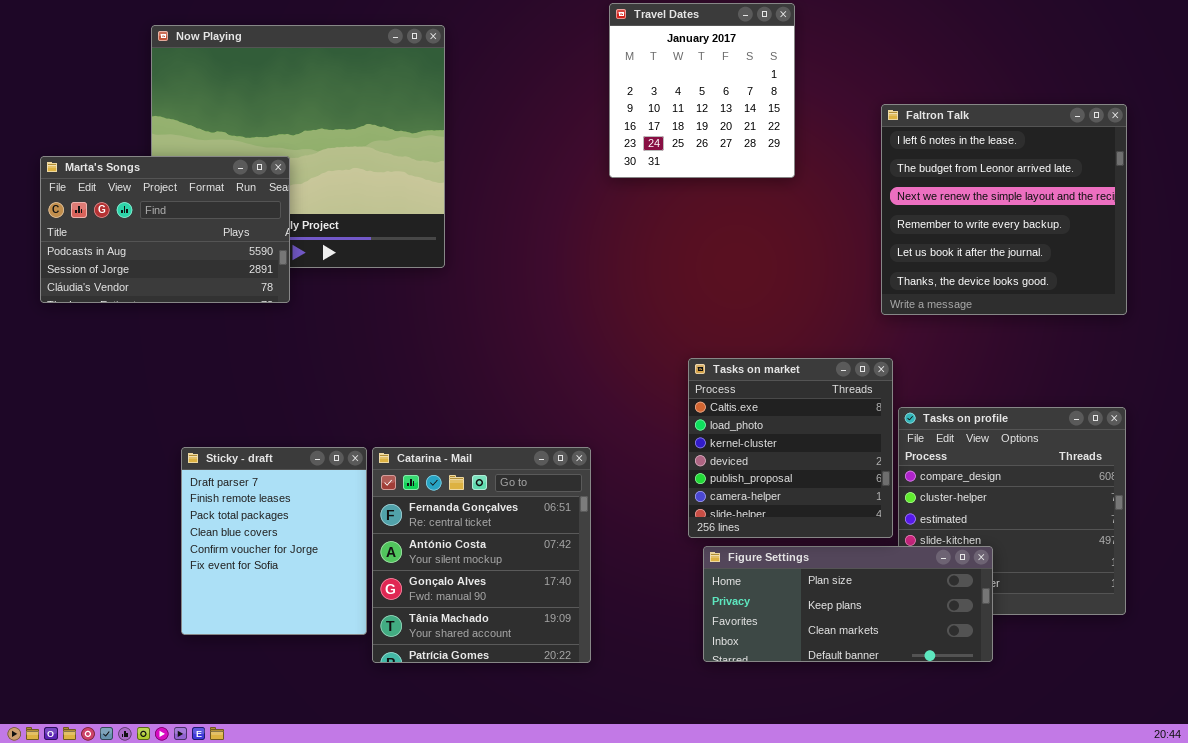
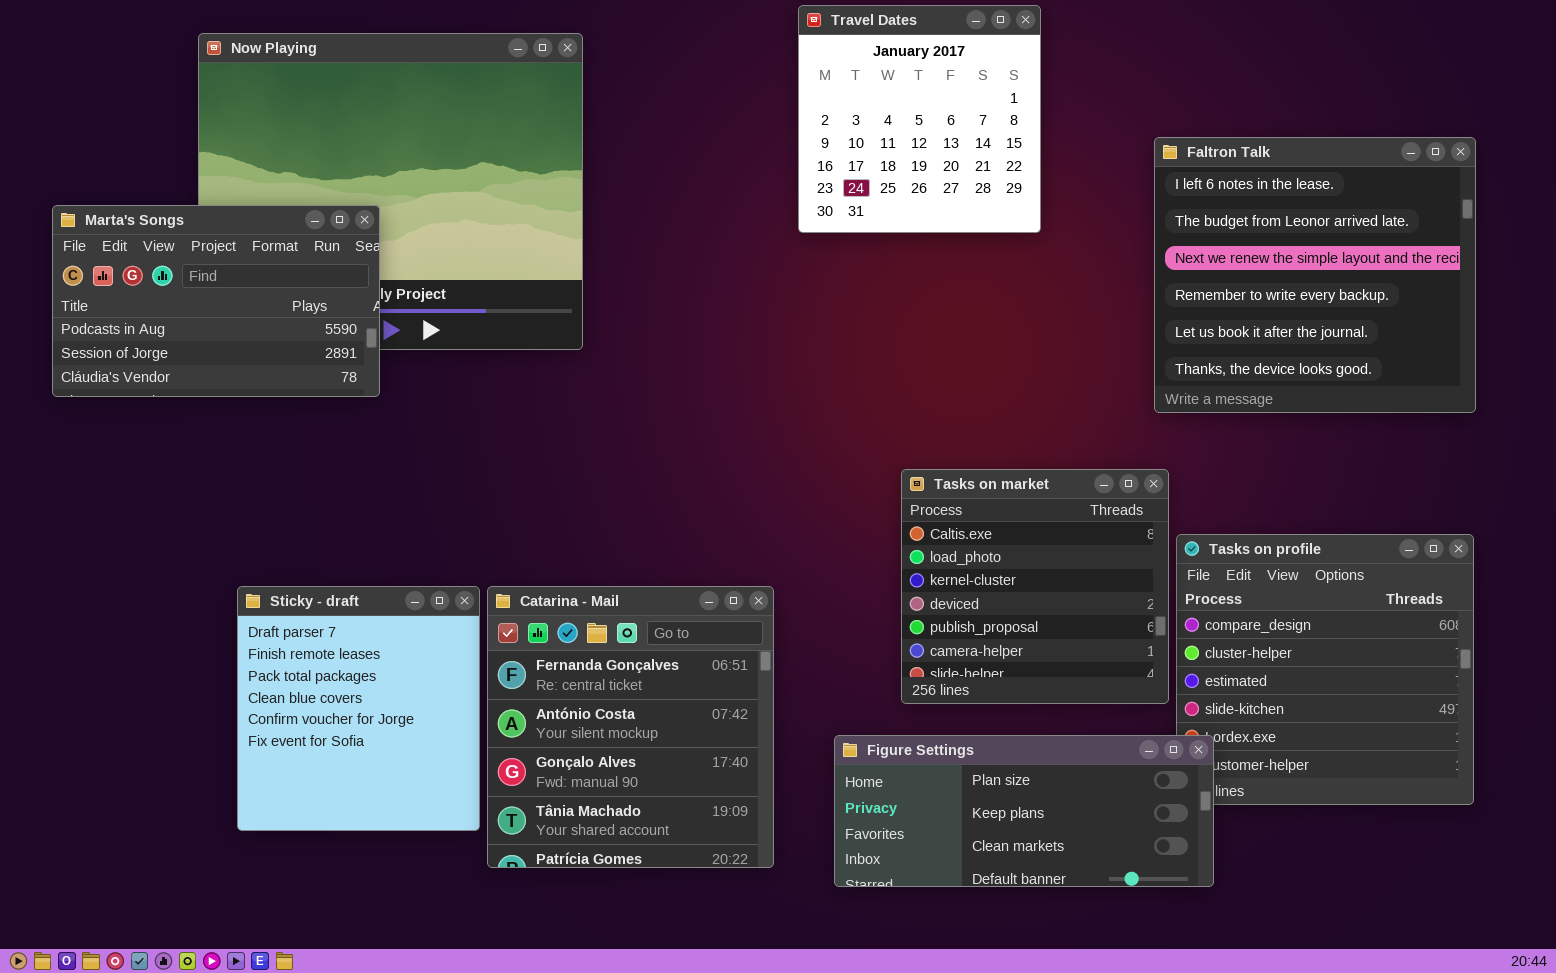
Figure Settings: [703,546,993,662] -> [834,735,1214,887], moved

